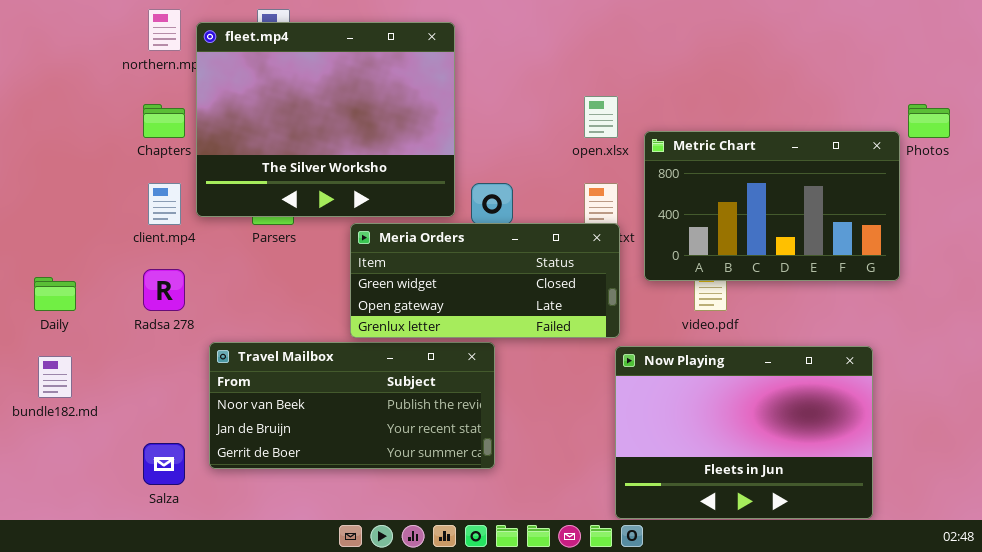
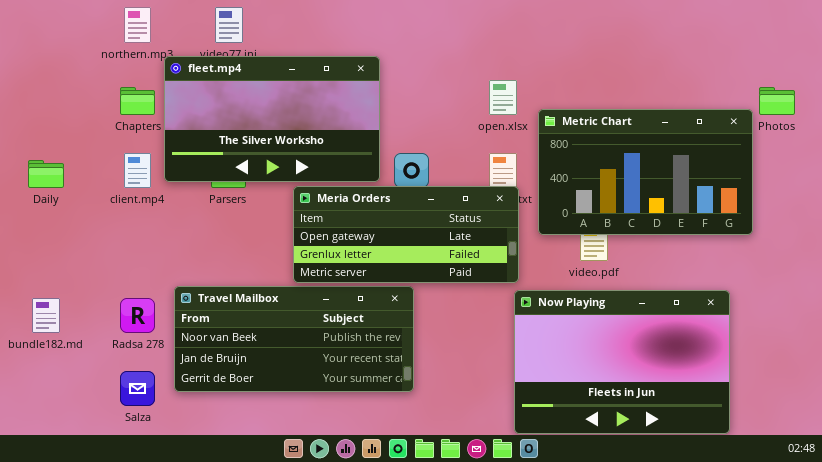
fleet.mp4: [196,22,455,217] -> [164,56,380,182], resized
Meria Orders: [350,223,620,338] -> [293,186,519,283], scrolled down 1 row
Radsa 278: [143,269,185,311] -> [120,298,155,333], moved
Daily: [34,277,76,311] -> [28,160,64,188], moved

